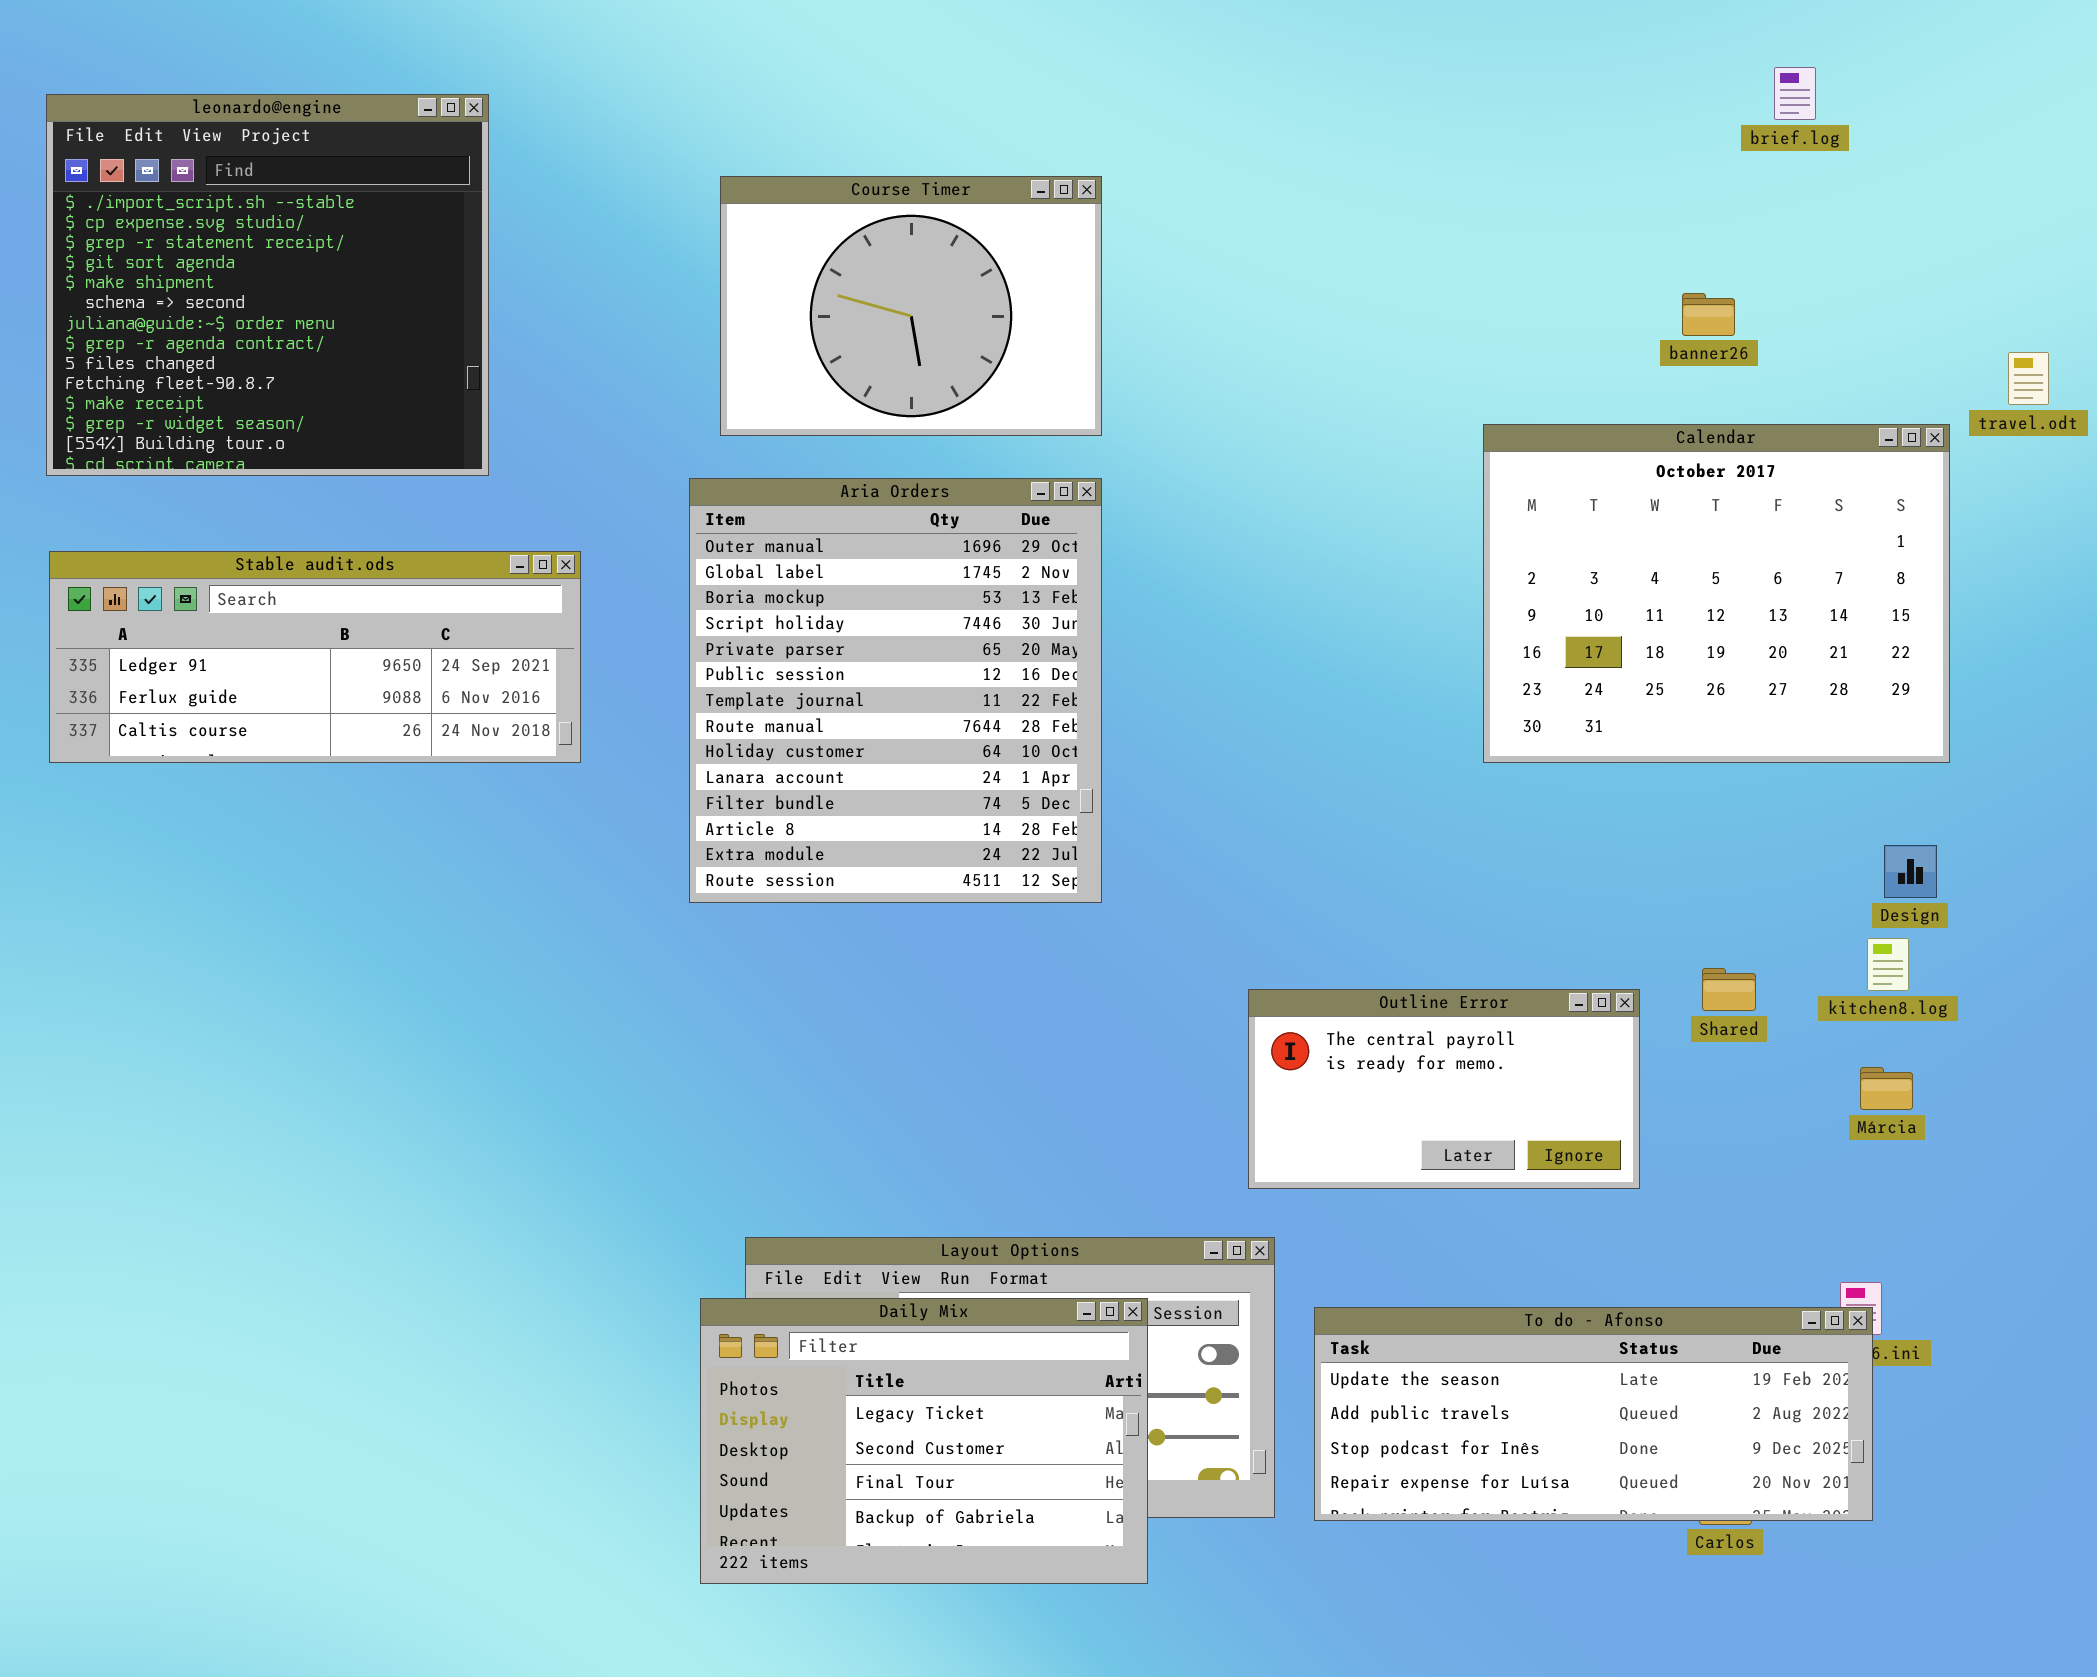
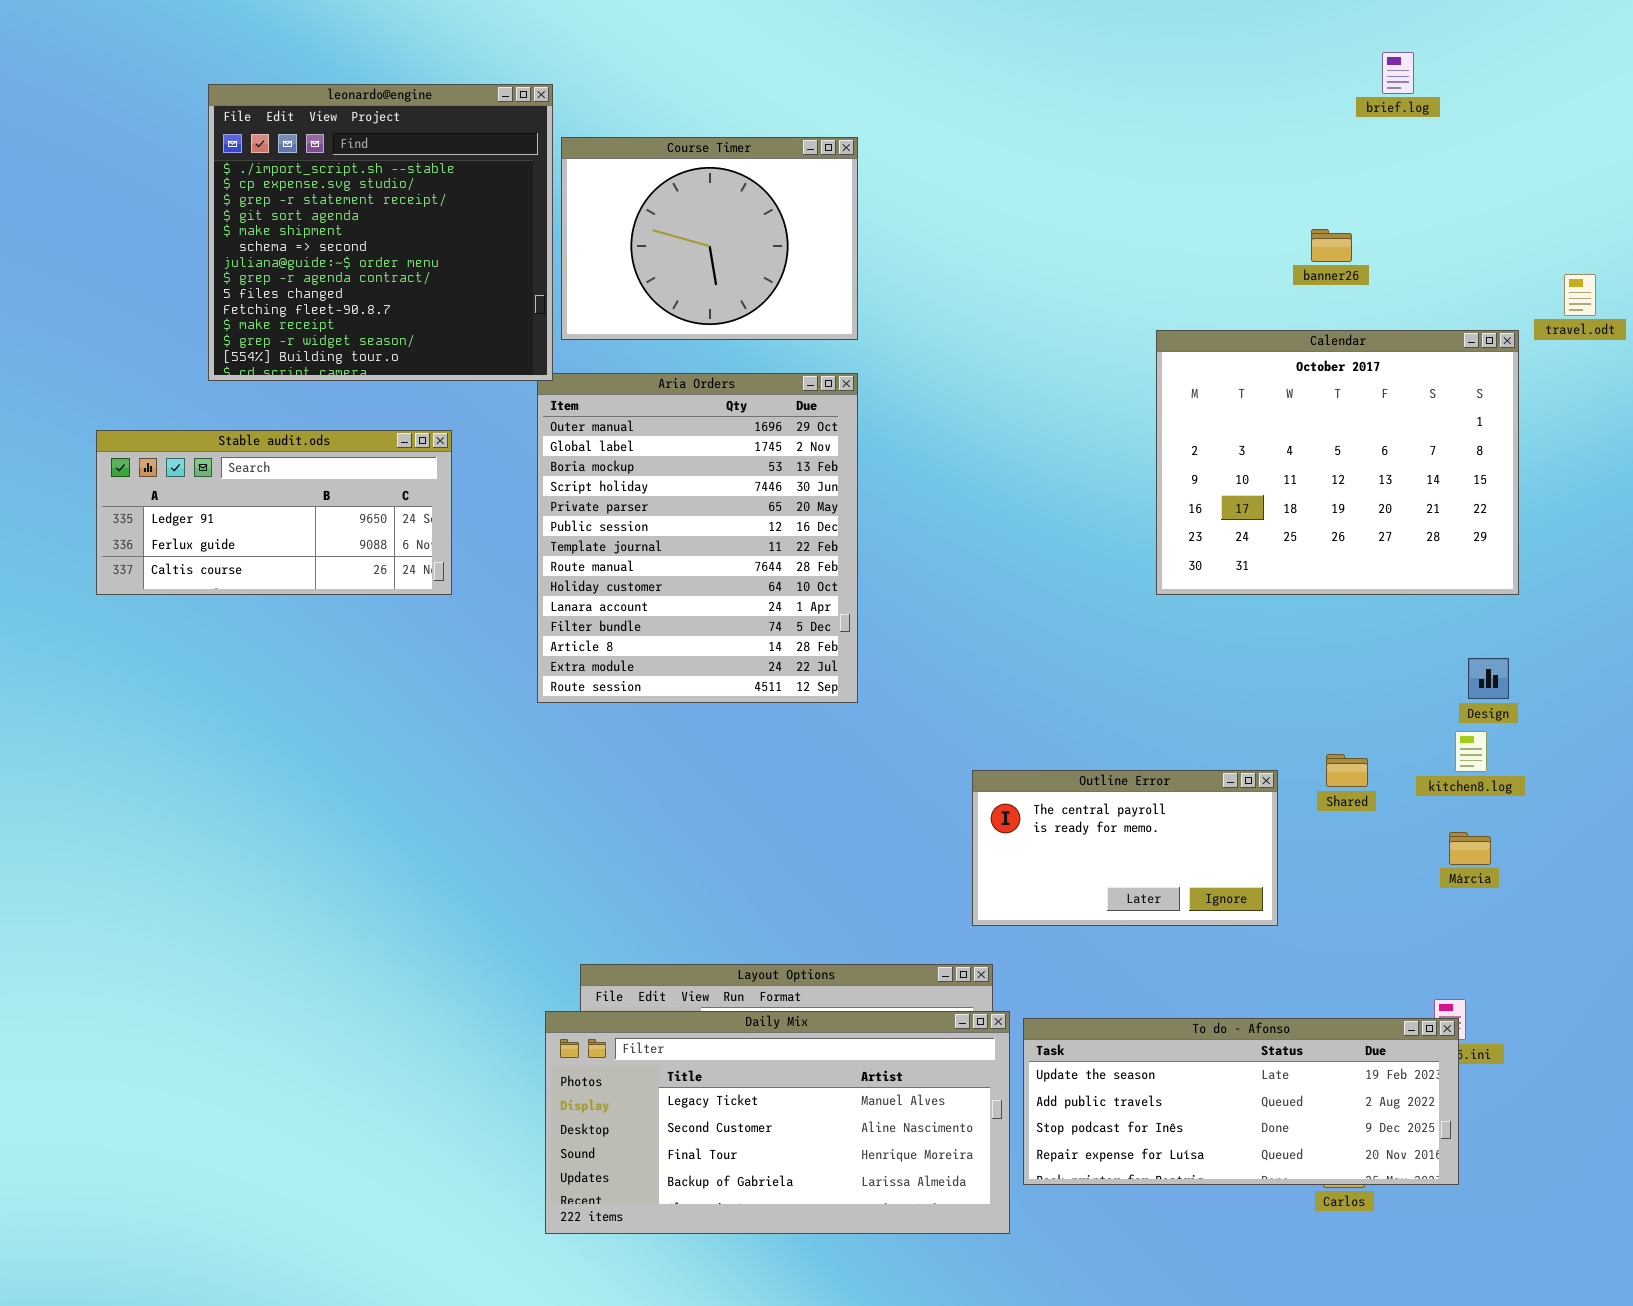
leonardo@engine: [46,94,489,476] -> [208,84,553,381], moved
Stable audit.ods: [49,551,581,763] -> [96,430,452,595], resized
Daily Mix: [700,1298,1148,1584] -> [545,1011,1010,1234], resized

